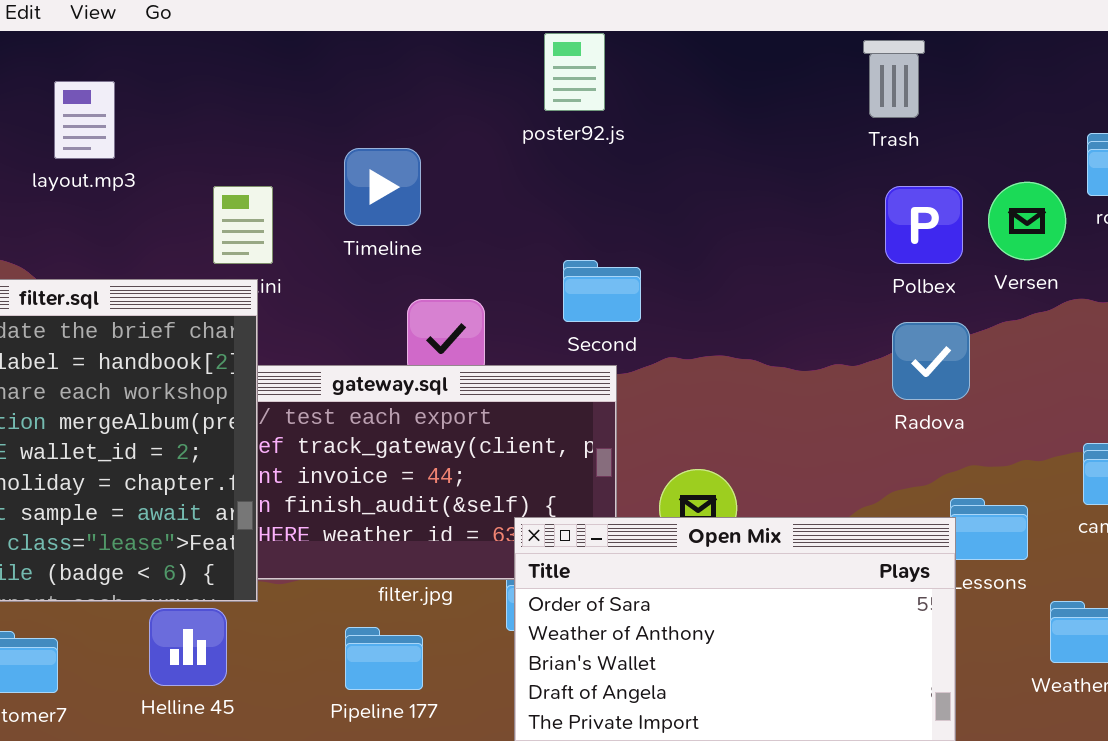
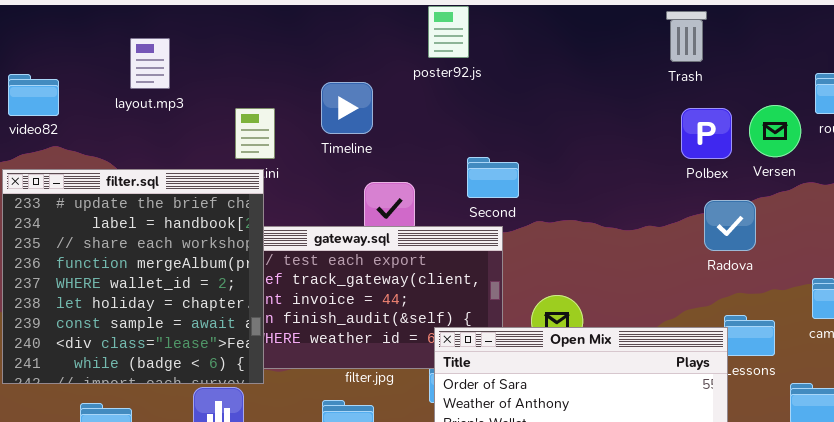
poster92.js: [544,33,605,111] -> [428,6,469,58], moved
Radova: [892,322,970,400] -> [704,200,756,251], moved

